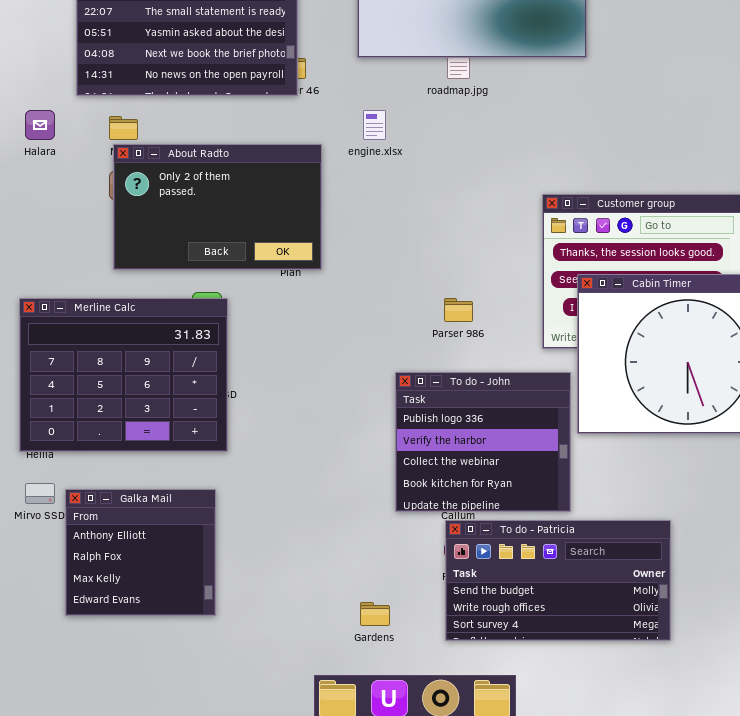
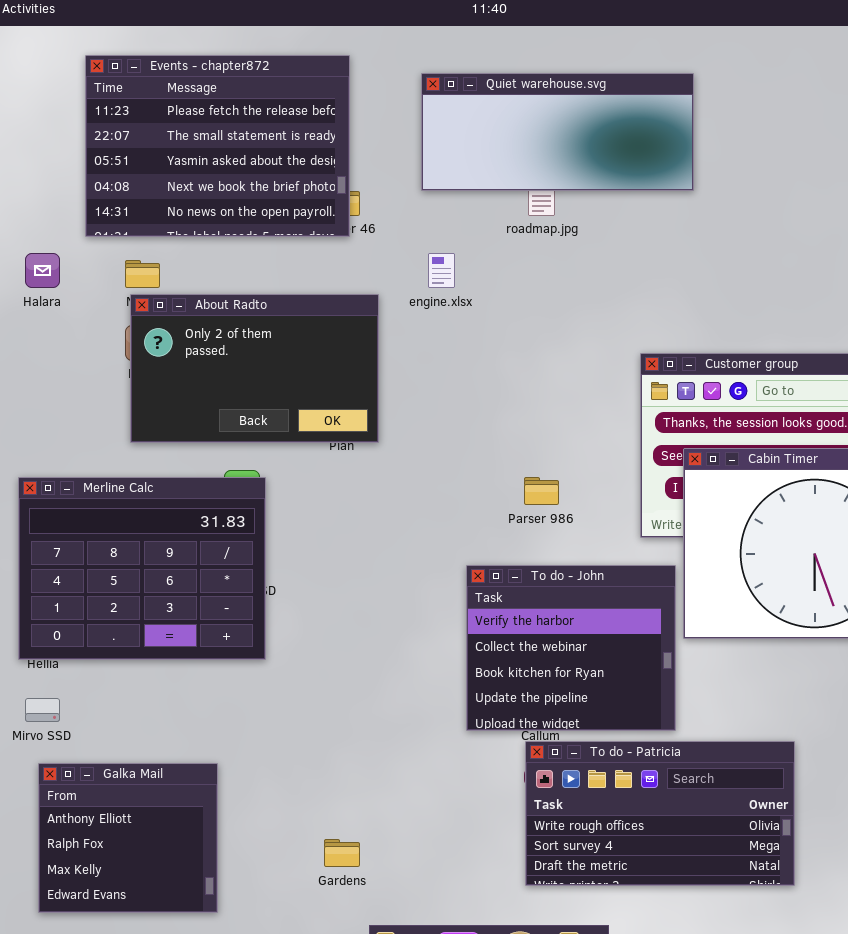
To do - John: [395,372,571,512] -> [466,565,676,731], scrolled down 1 row
Galka Mail: [65,489,216,616] -> [38,763,218,913], moved
To do - Patricia: [445,520,671,641] -> [525,741,795,886], scrolled down 1 row
Gardens: [360,602,390,626] -> [324,839,360,867], moved

